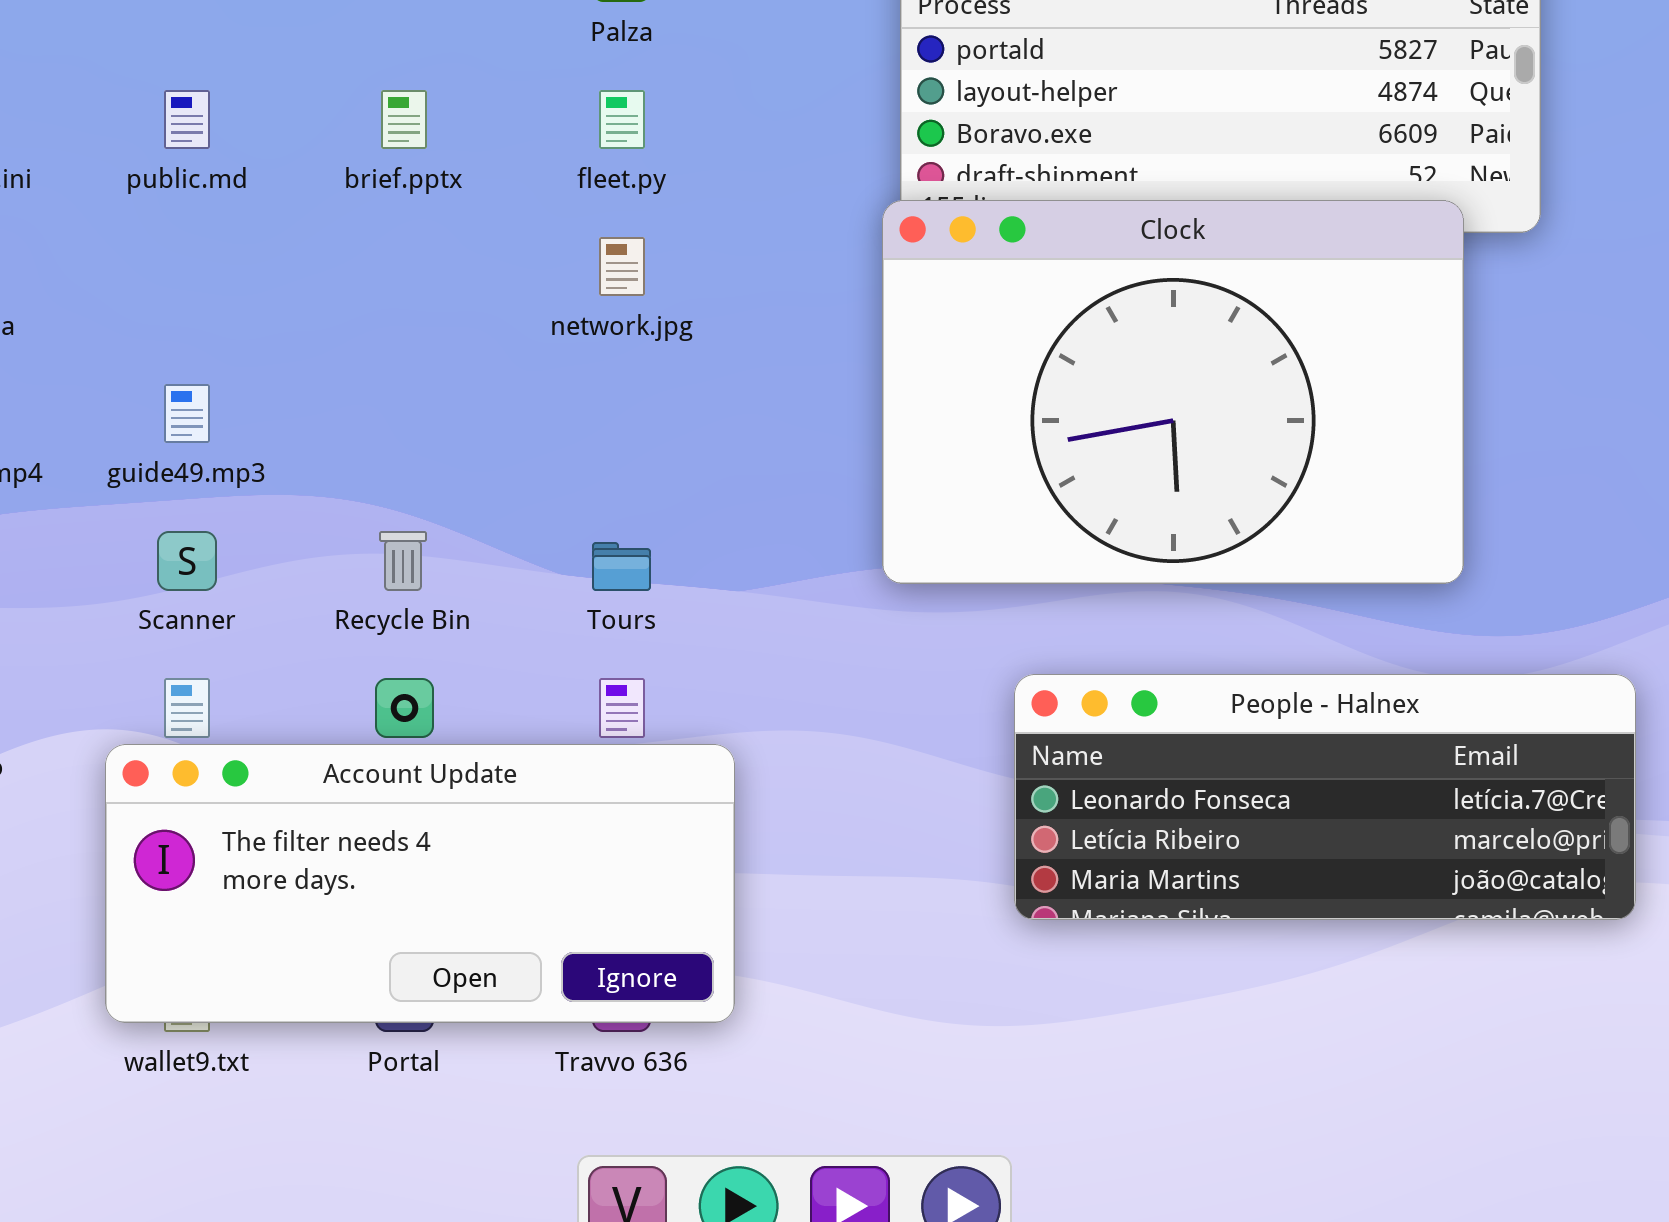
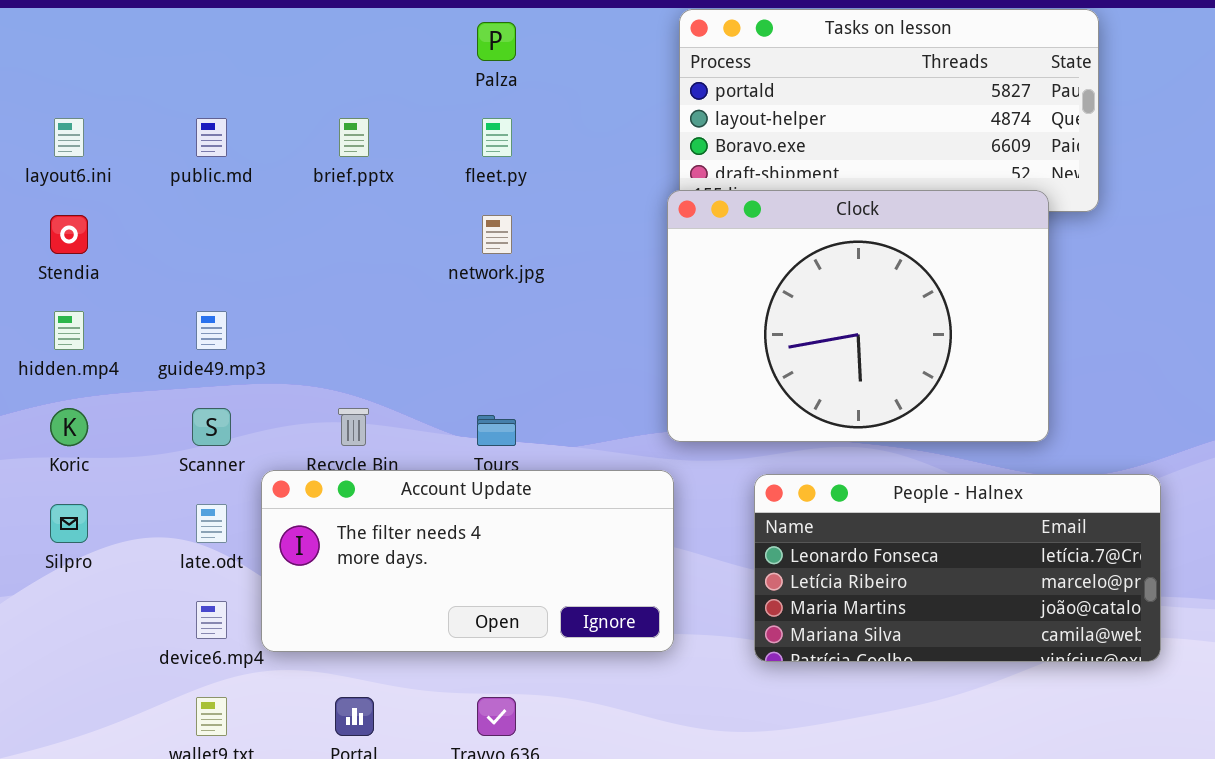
People - Halnex: [1014,674,1636,920] -> [754,474,1161,662], resized
Account Update: [105,744,735,1023] -> [261,470,674,652], moved

